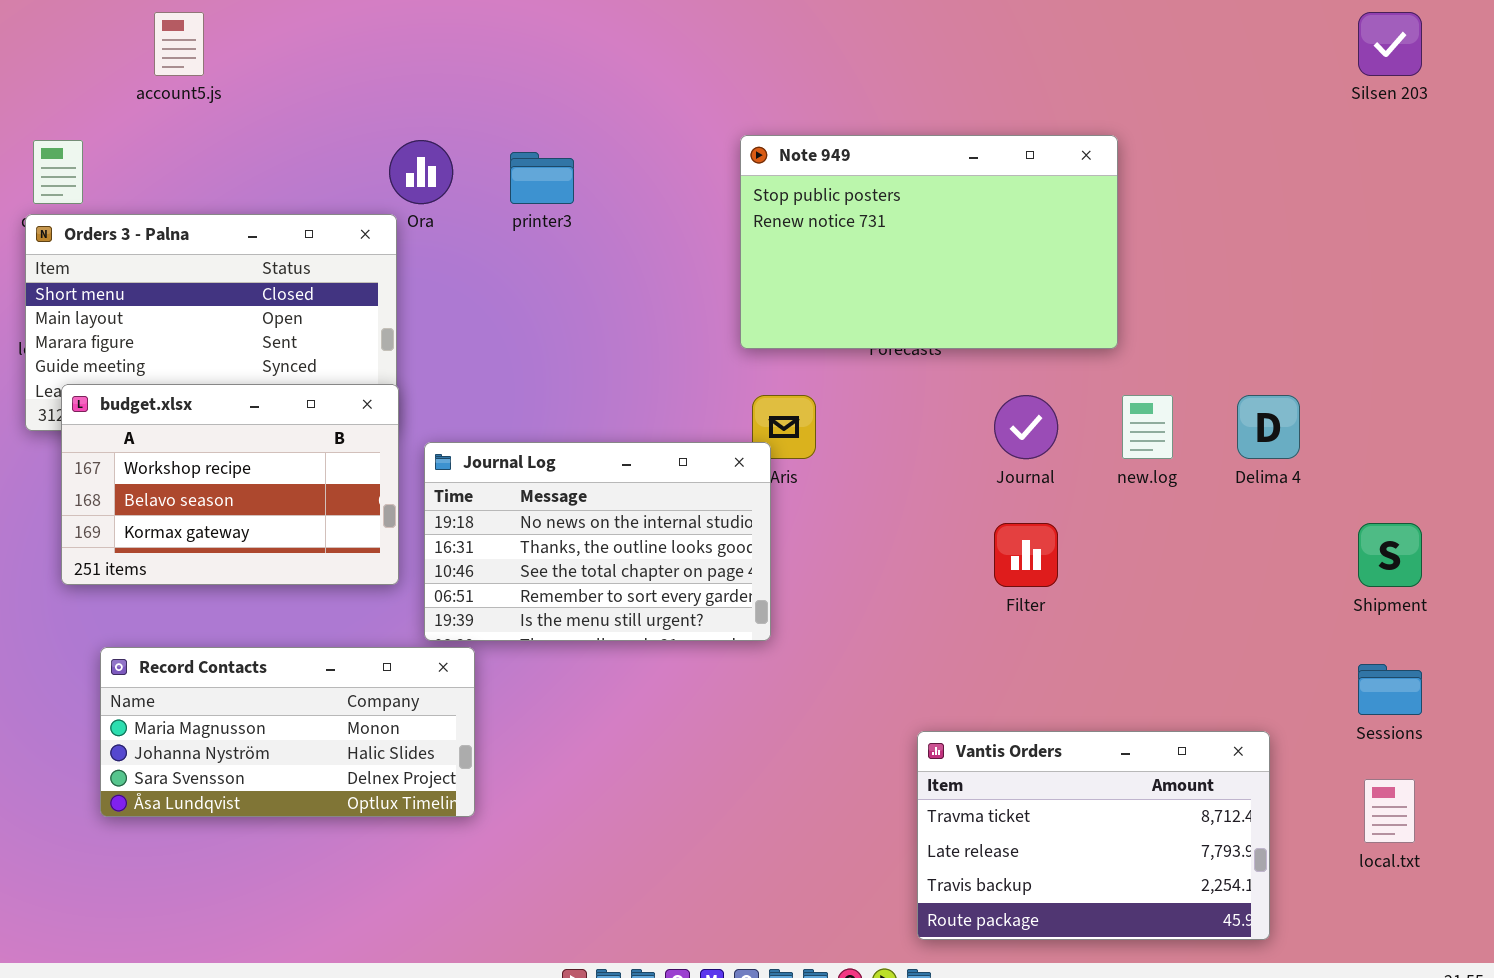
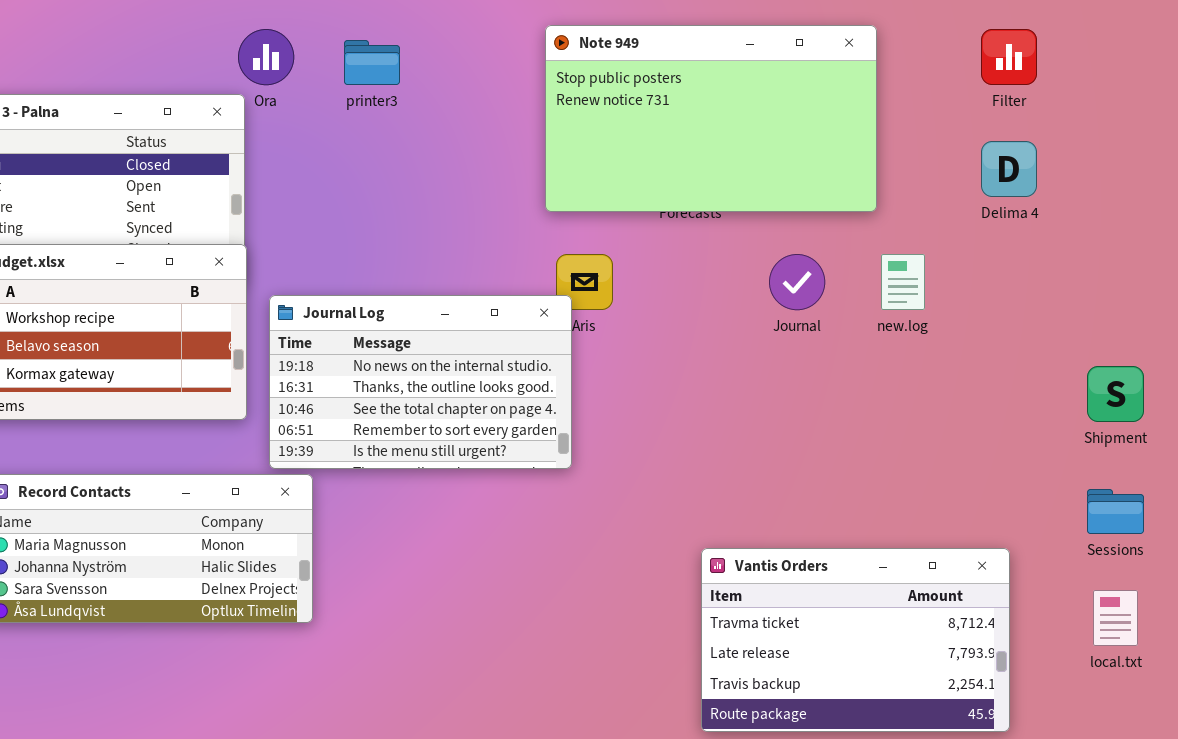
Delima 4: [1237,395,1300,459] -> [981,141,1037,197], moved
Filter: [994,523,1058,587] -> [981,29,1037,85], moved

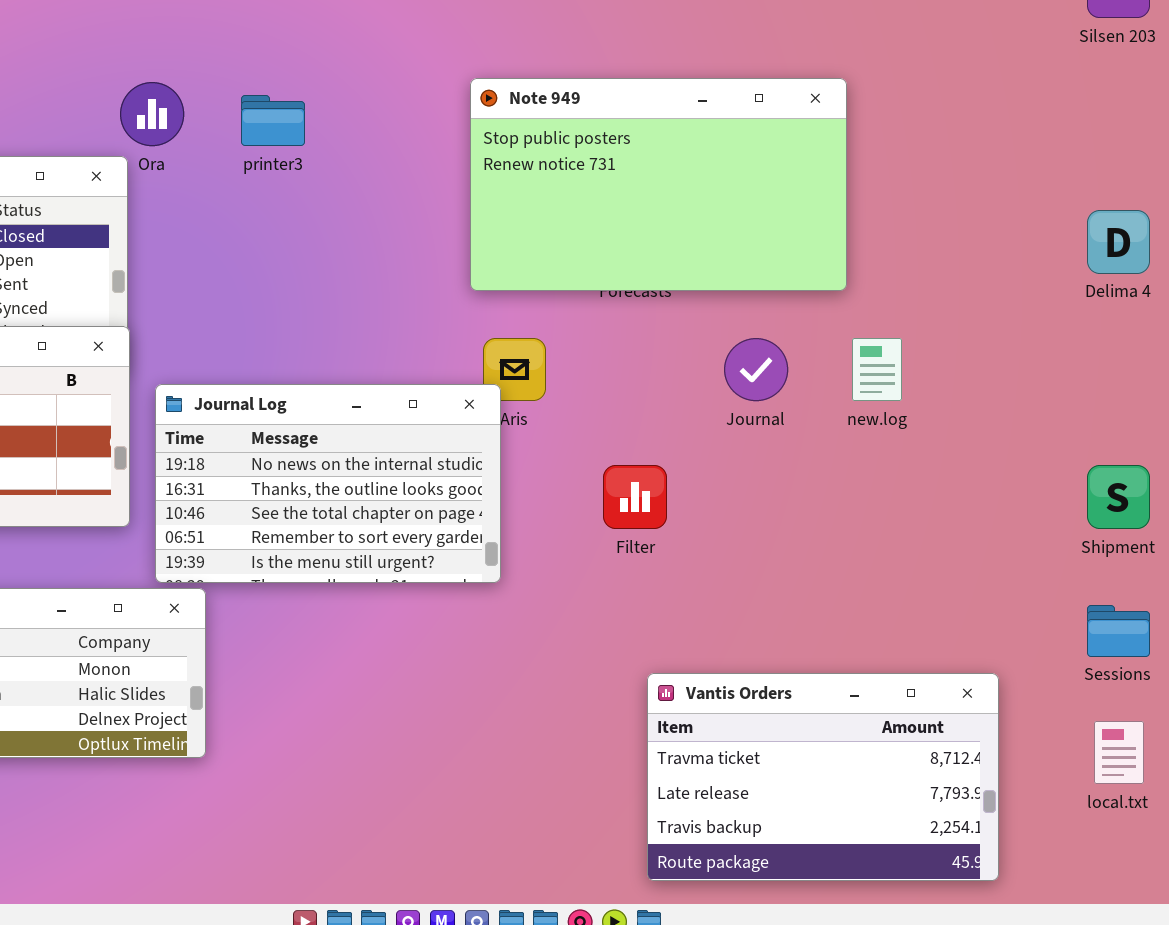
Filter: [981,29,1037,85] -> [603,465,667,529], moved
Delima 4: [981,141,1037,197] -> [1087,210,1150,274], moved

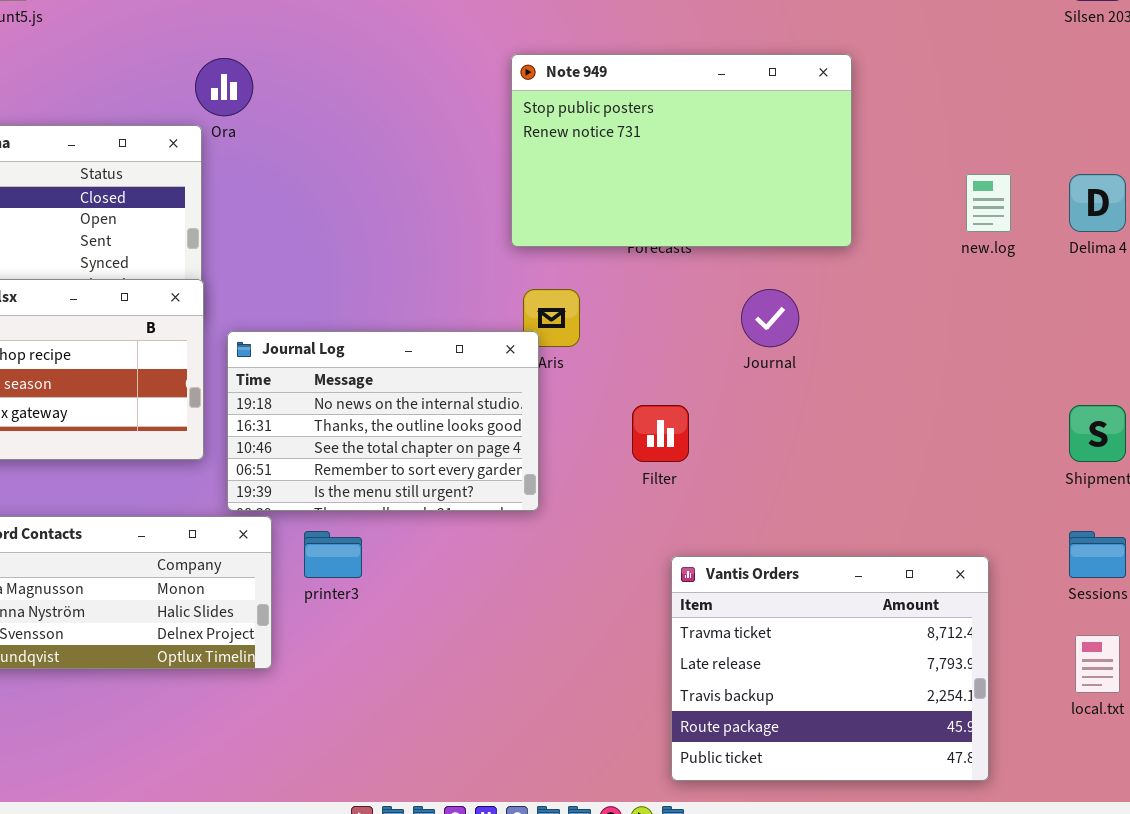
printer3: [241,95,305,146] -> [304,531,362,578], moved
new.log: [852,338,902,401] -> [966,174,1011,232], moved
Vantis Orders: [647,673,999,881] -> [671,556,989,781], resized

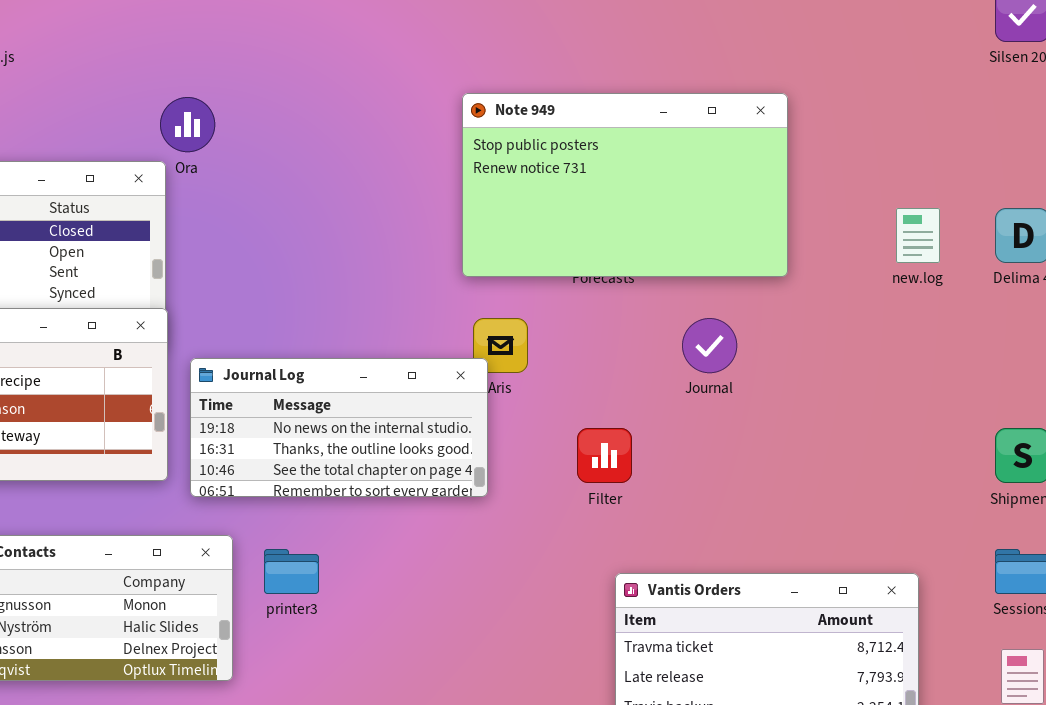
Journal Log: [227,331,539,511] -> [190,358,488,497], resized

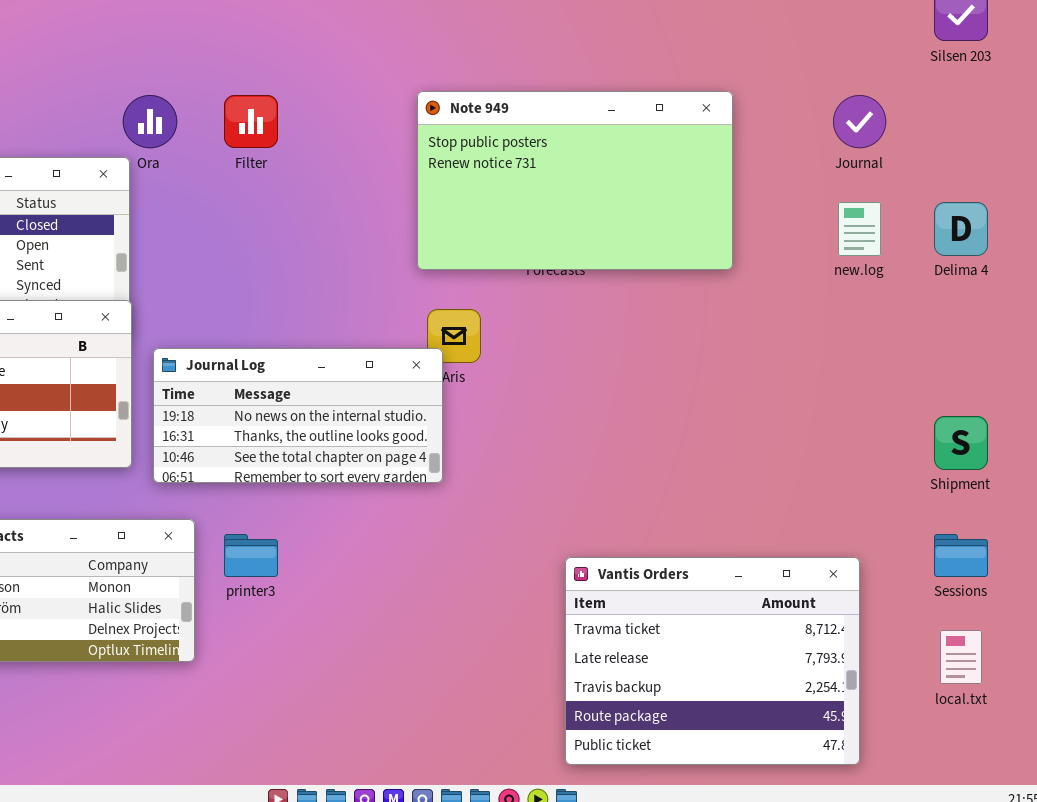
Journal: [682,318,737,373] -> [833,95,886,148], moved
Filter: [577,428,632,483] -> [224,95,278,148], moved

